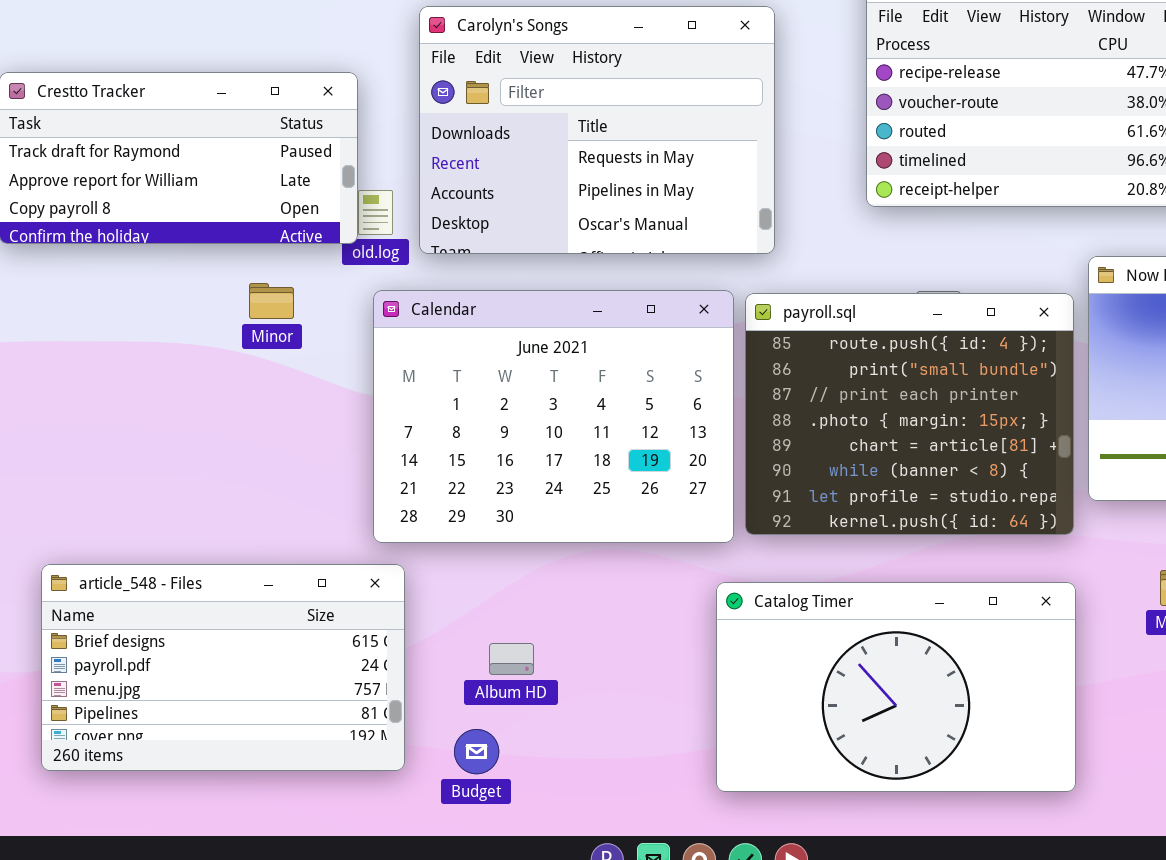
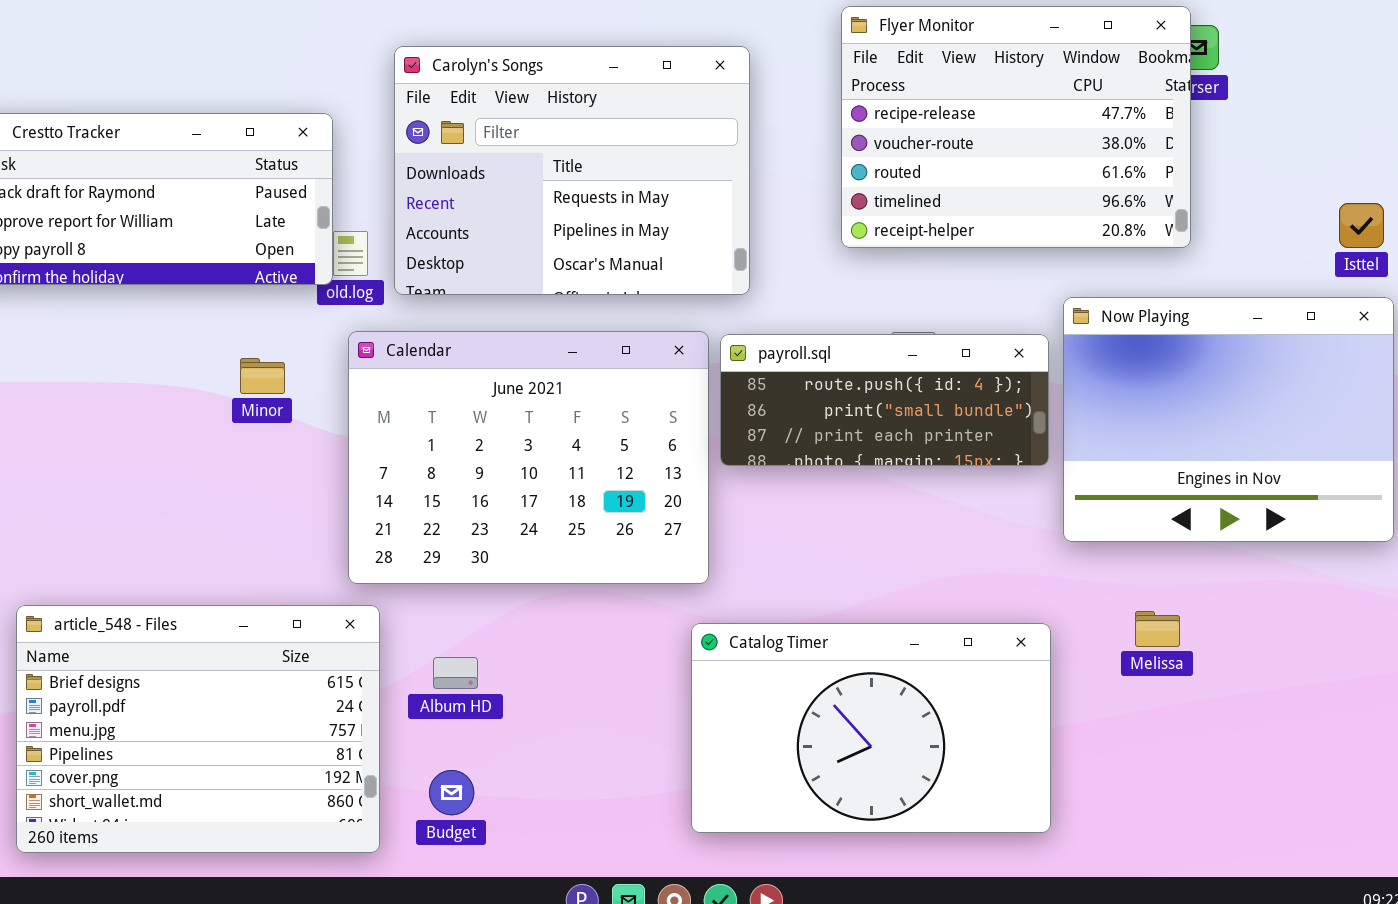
Minor: [249,283,294,319] -> [240,358,285,394], moved
payroll.sql: [745,293,1074,535] -> [720,334,1049,466], resized
article_548 - Files: [41,564,405,771] -> [16,605,380,853], resized
Album HD: [489,643,534,675] -> [433,657,478,689], moved

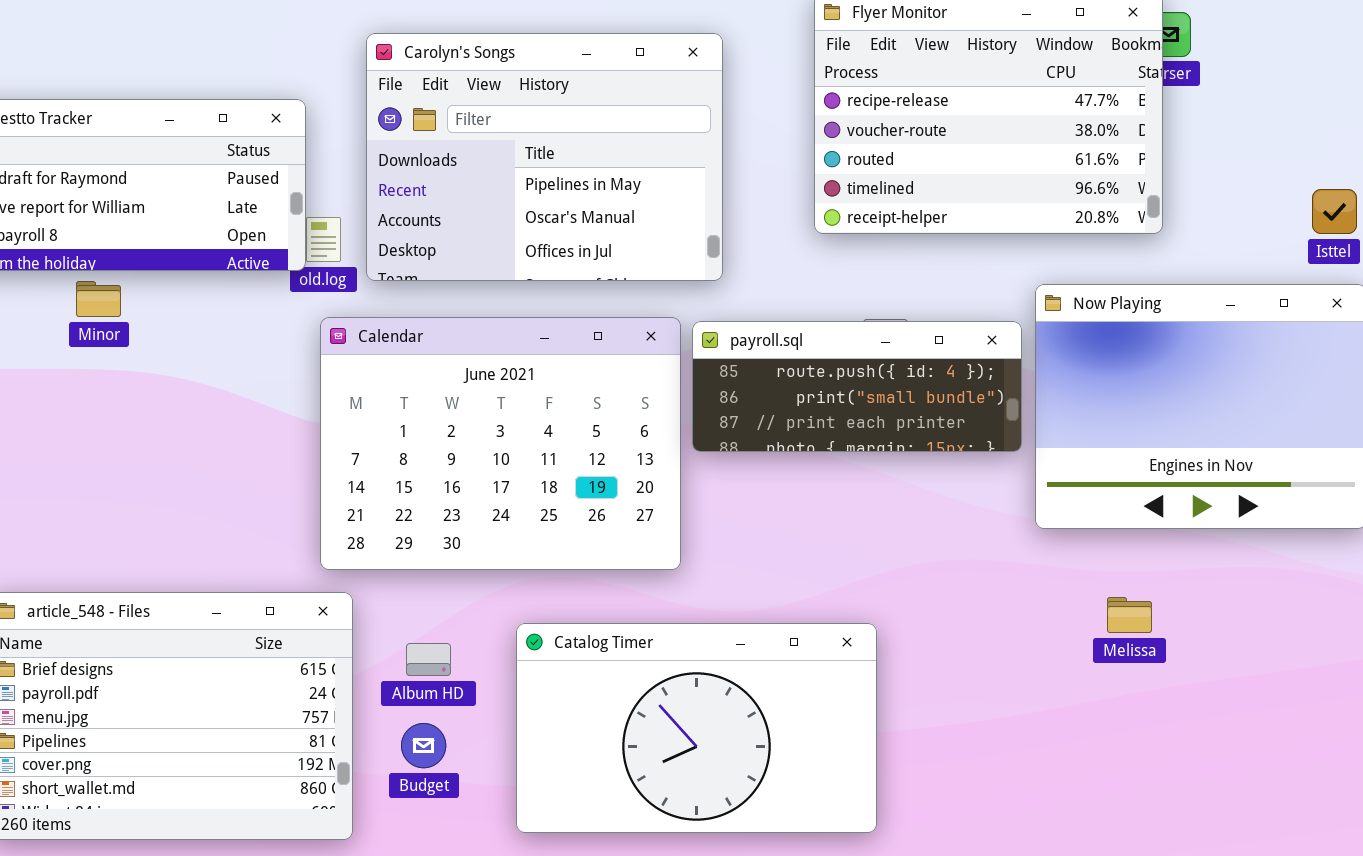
Carolyn's Songs: [394,46,750,295] -> [366,33,723,281], scrolled down 1 row
Minor: [240,358,285,394] -> [76,281,121,317], moved
Catalog Timer: [691,623,1051,833] -> [516,623,877,833], moved
Budget: [429,770,474,815] -> [401,723,446,768], moved

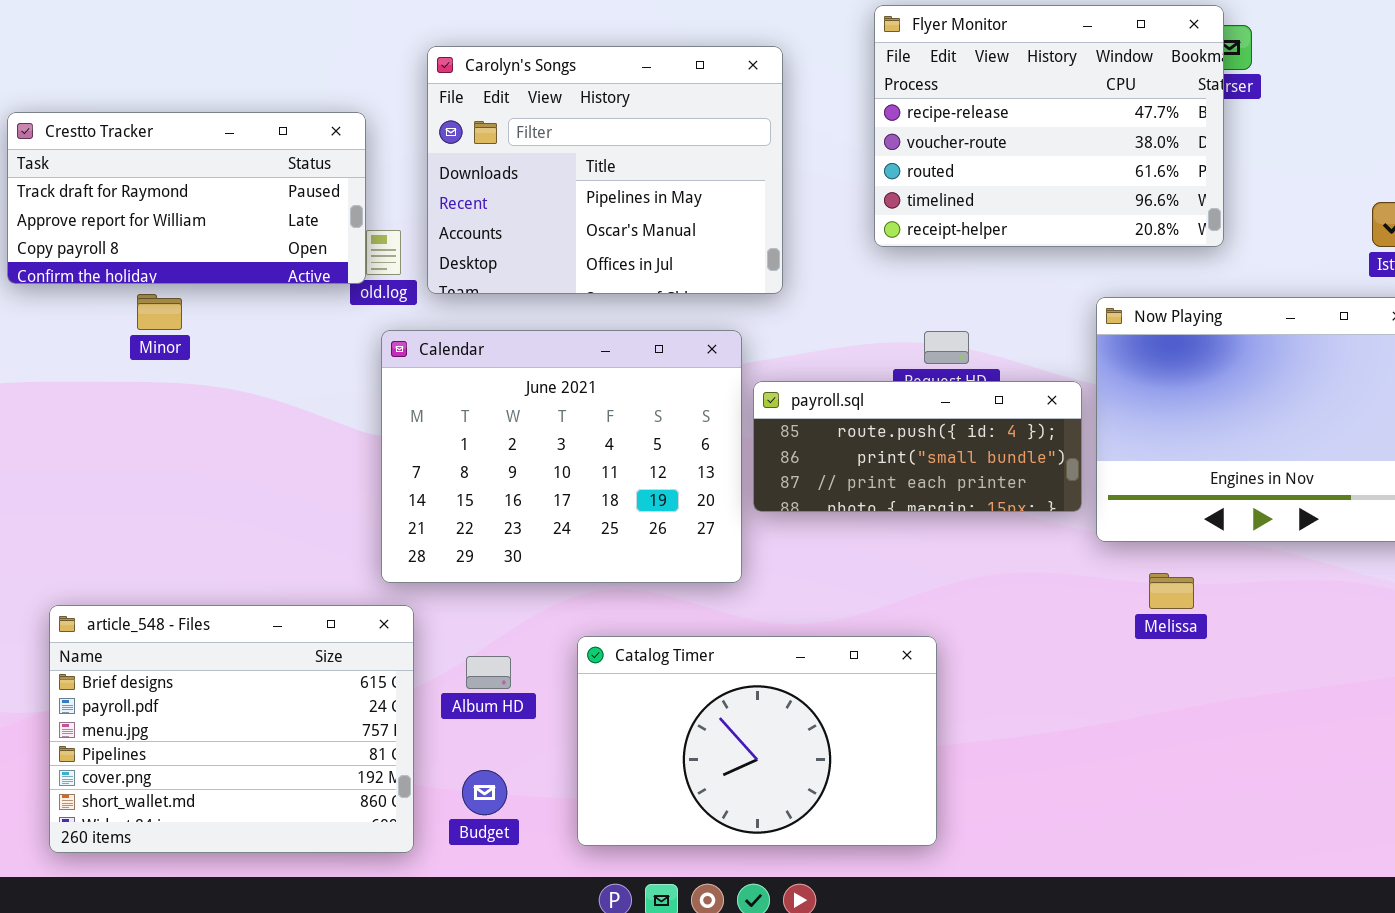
payroll.sql: [692,321,1022,452] -> [753,381,1082,512], moved
Melissa: [1107,597,1152,633] -> [1149,573,1194,609], moved
Budget: [401,723,446,768] -> [462,770,507,815], moved

